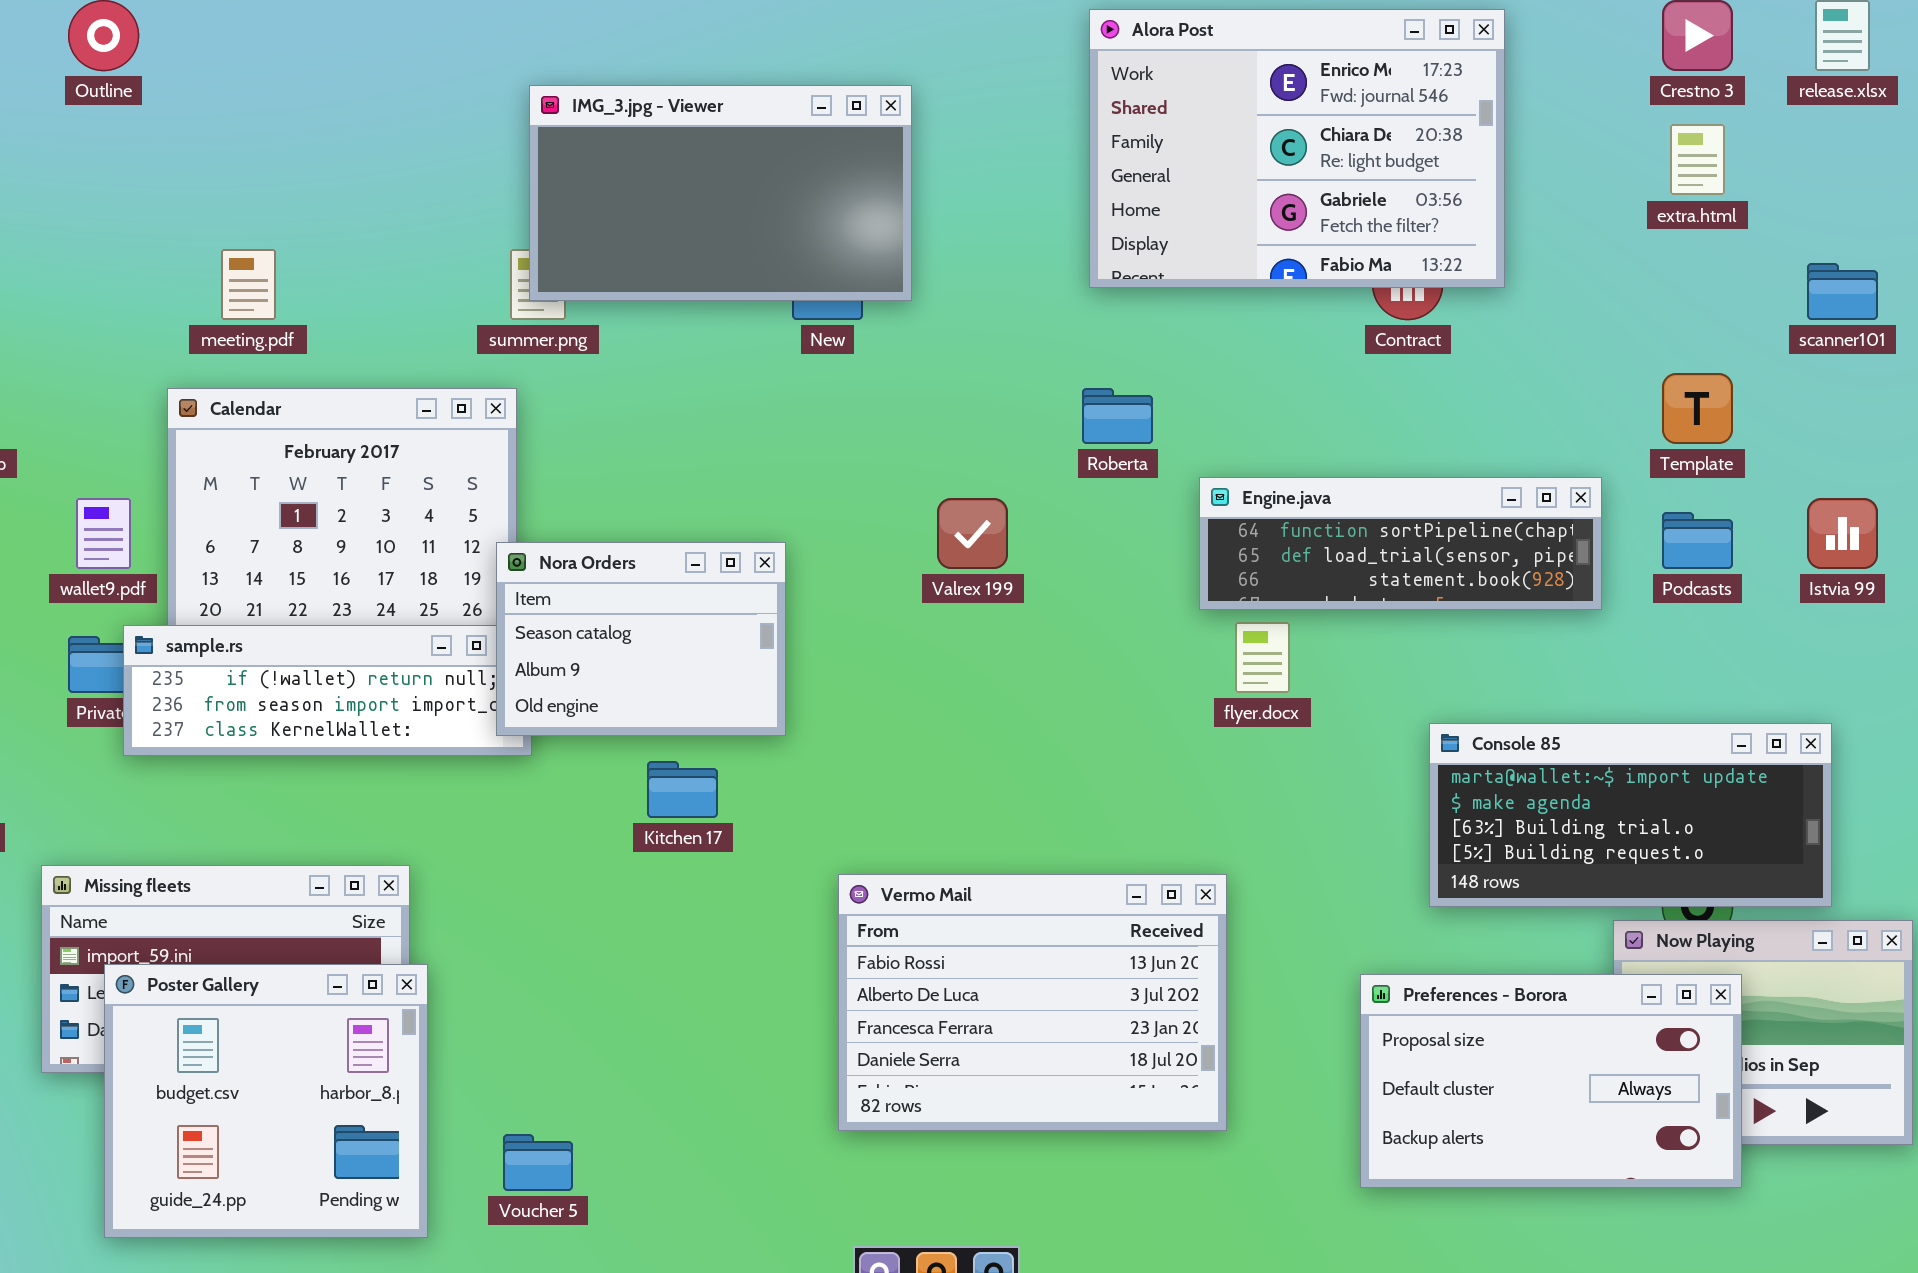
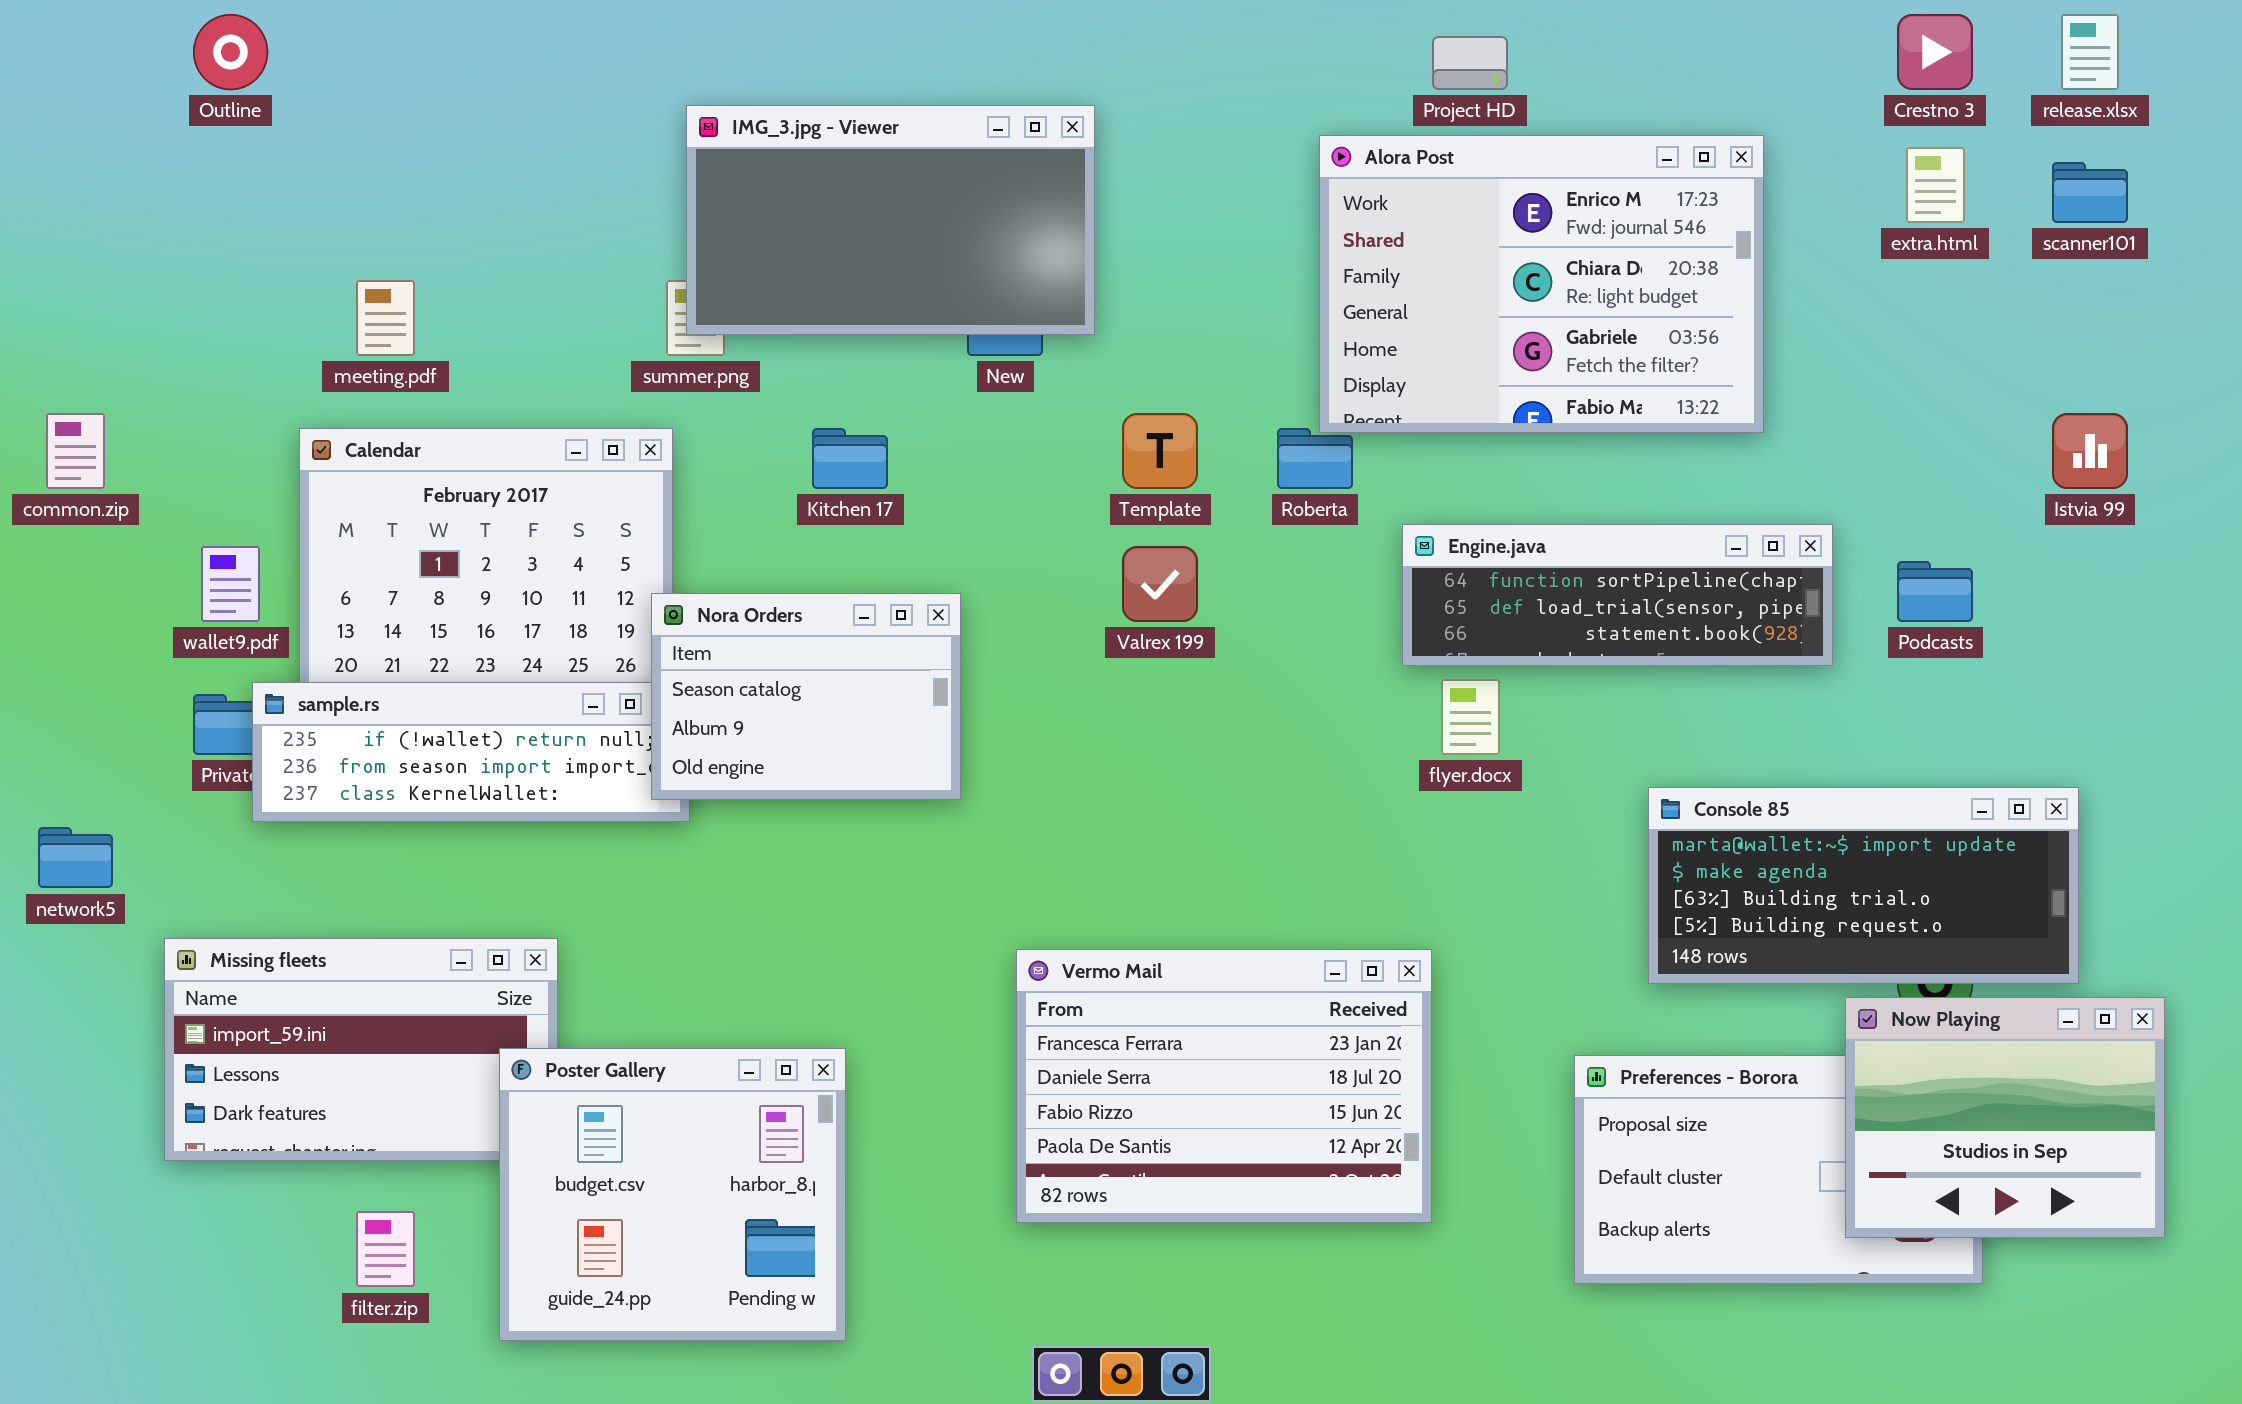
Alora Post: [1089,9,1505,288] -> [1319,135,1764,433], moved
scanner101: [1807,263,1878,320] -> [2052,162,2128,223], moved
Template: [1662,373,1733,444] -> [1122,413,1198,489], moved
Istvia 99: [1807,498,1878,569] -> [2052,413,2128,489], moved
Kitchen 17: [647,761,718,818] -> [812,428,888,489], moved
Vermo Mail: [838,874,1227,1131] -> [1016,949,1432,1223], scrolled down 2 rows
Now Playing: [1613,920,1913,1145] -> [1845,997,2165,1238], raised
Poster Gallery: [104,964,428,1238] -> [499,1048,846,1341], moved

